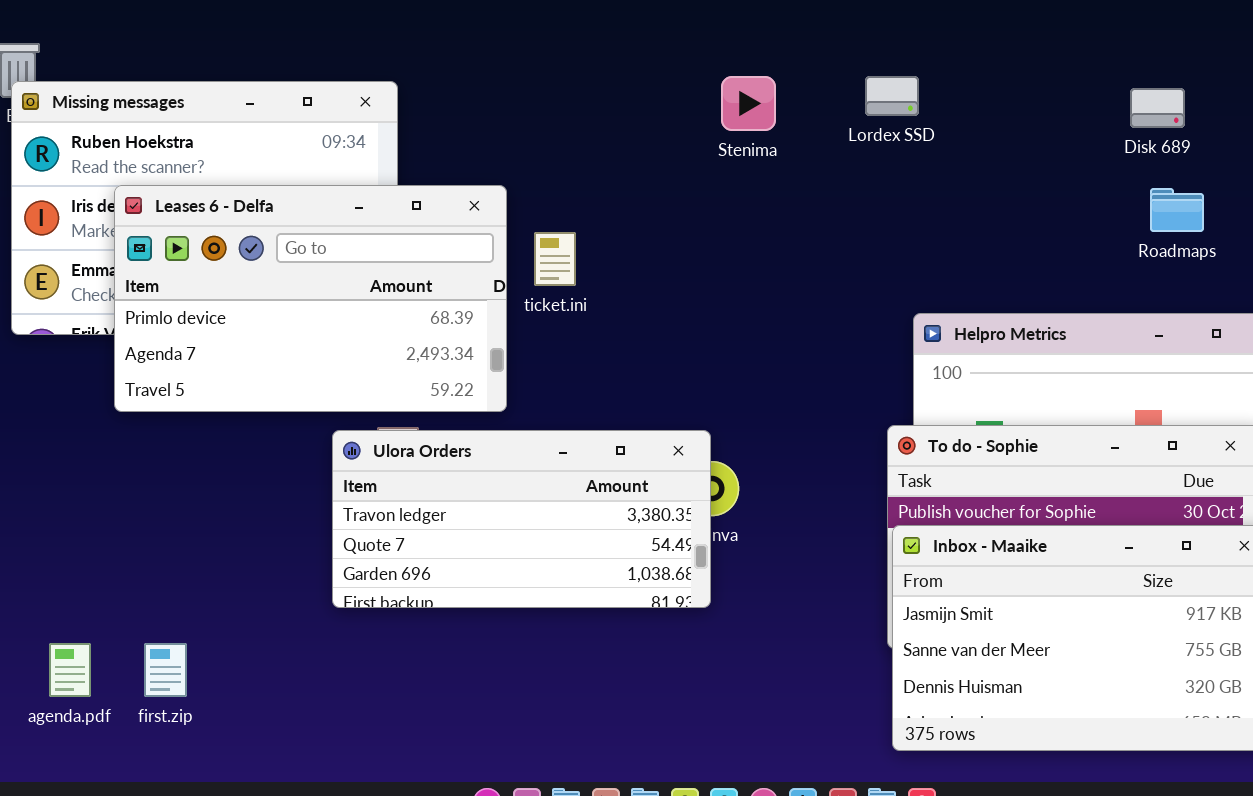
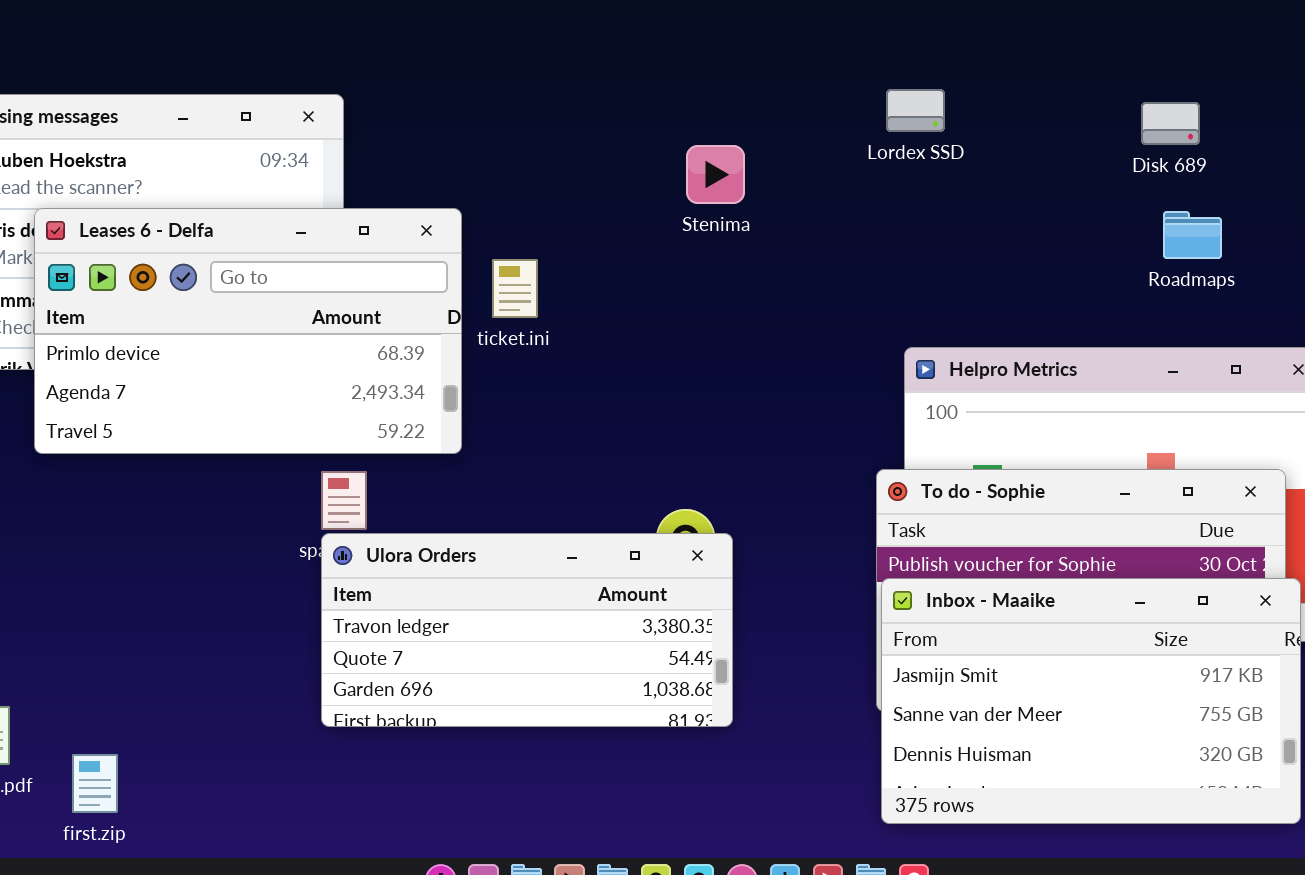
Stenima: [721,76,776,131] -> [686,145,745,204], moved
Lordex SSD: [865,76,919,116] -> [886,89,945,132], moved
Ulora Orders: [332,430,711,608] -> [321,533,733,727], moved
first.zip: [144,643,187,697] -> [72,754,118,813], moved

